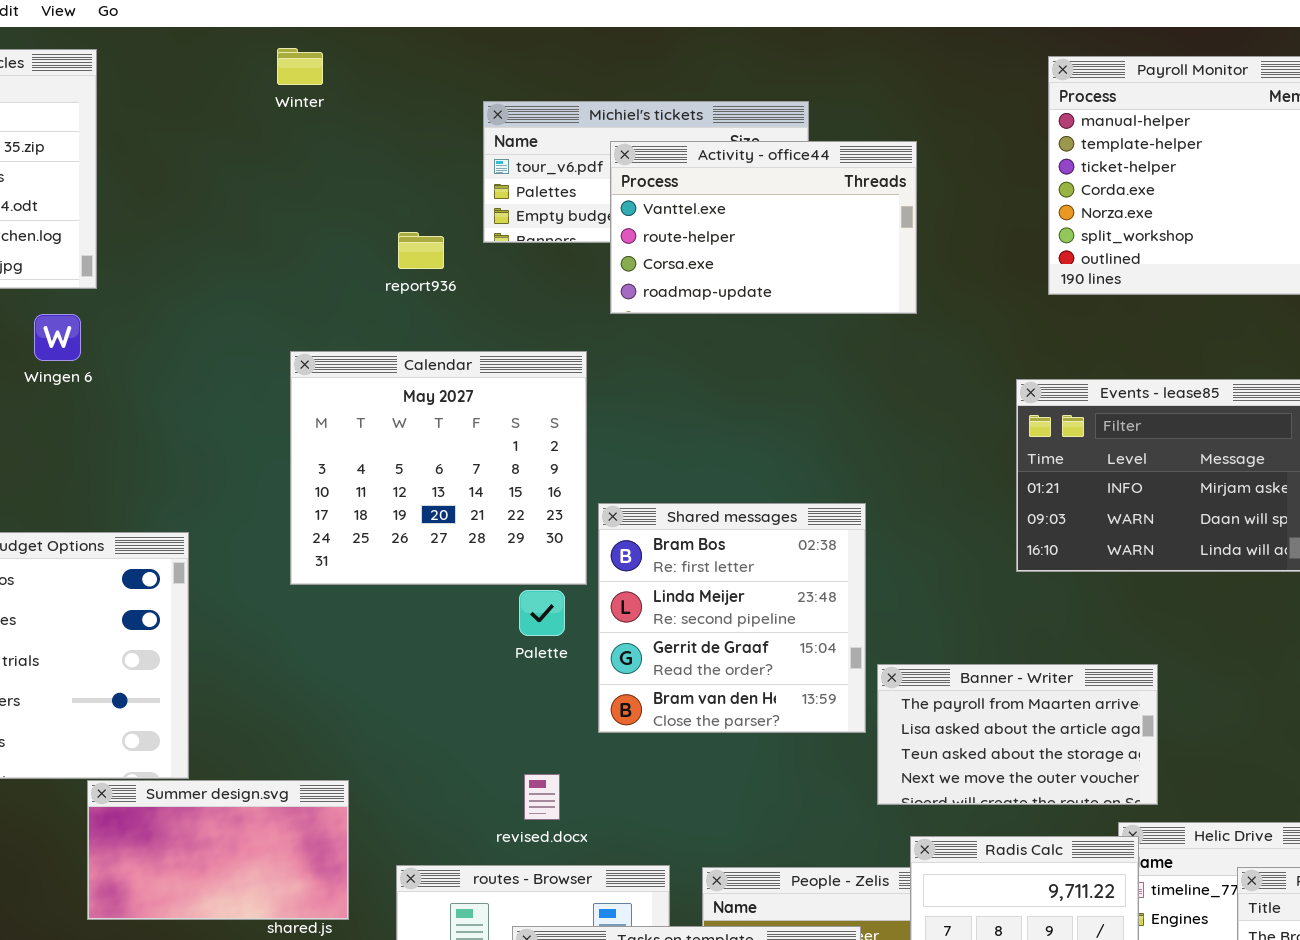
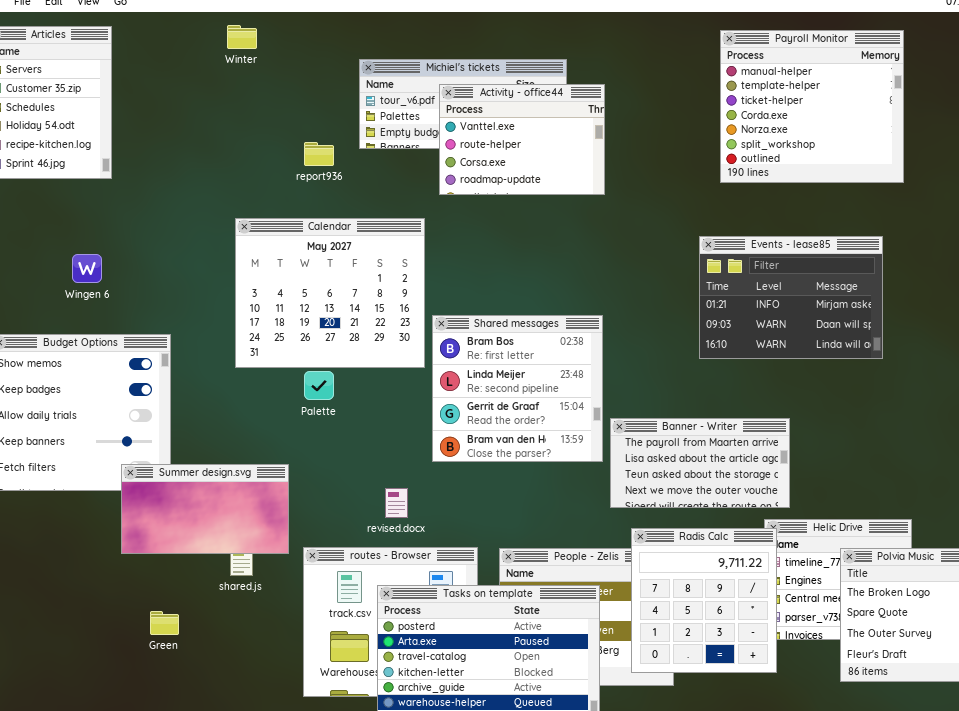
Activity - office44: [610,141,917,314] -> [439,84,605,195], resized
Wingen 6: [34,314,81,361] -> [72,254,102,283], moved
Palette: [519,590,565,636] -> [304,371,334,400], moved
Summer design.svg: [87,780,349,920] -> [121,464,289,554], moved

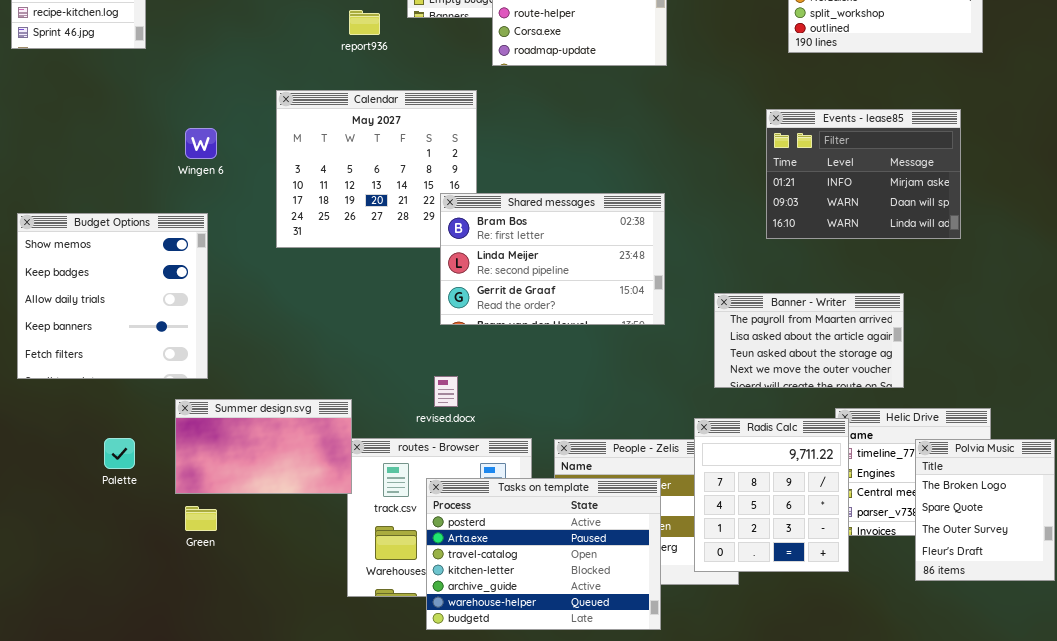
Wingen 6: [72,254,102,283] -> [185,128,217,159], moved
Shared messages: [432,315,603,462] -> [440,193,665,325], resized
Palette: [304,371,334,400] -> [104,438,135,469], moved
Banner - Writer: [610,418,790,508] -> [714,293,904,388], moved
Summer design.svg: [121,464,289,554] -> [175,399,352,494], moved

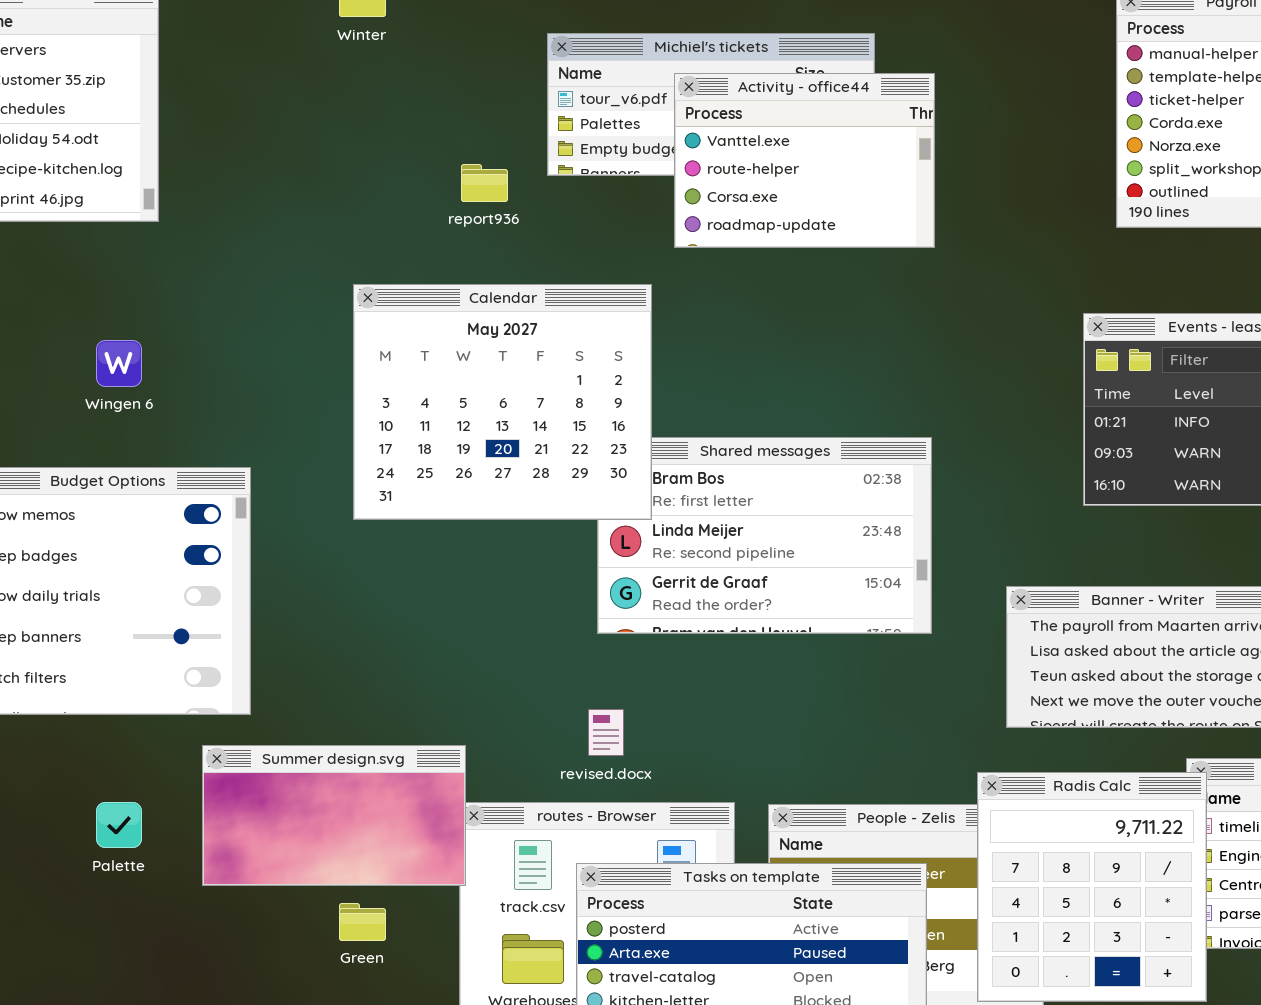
Calendar: [276,90,477,248] -> [353,284,652,520], raised
Wingen 6: [185,128,217,159] -> [96,340,142,387], moved
Green: [185,506,217,531] -> [339,903,386,941], moved

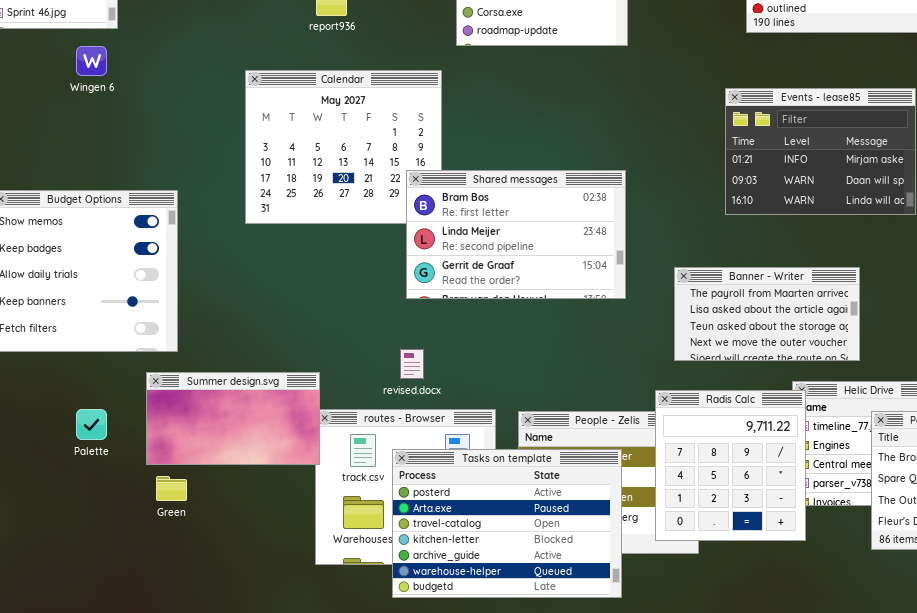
Wingen 6: [96,340,142,387] -> [76,46,107,76], moved
Shared messages: [597,437,932,634] -> [406,170,626,299], raised
Green: [339,903,386,941] -> [156,476,187,501], moved

